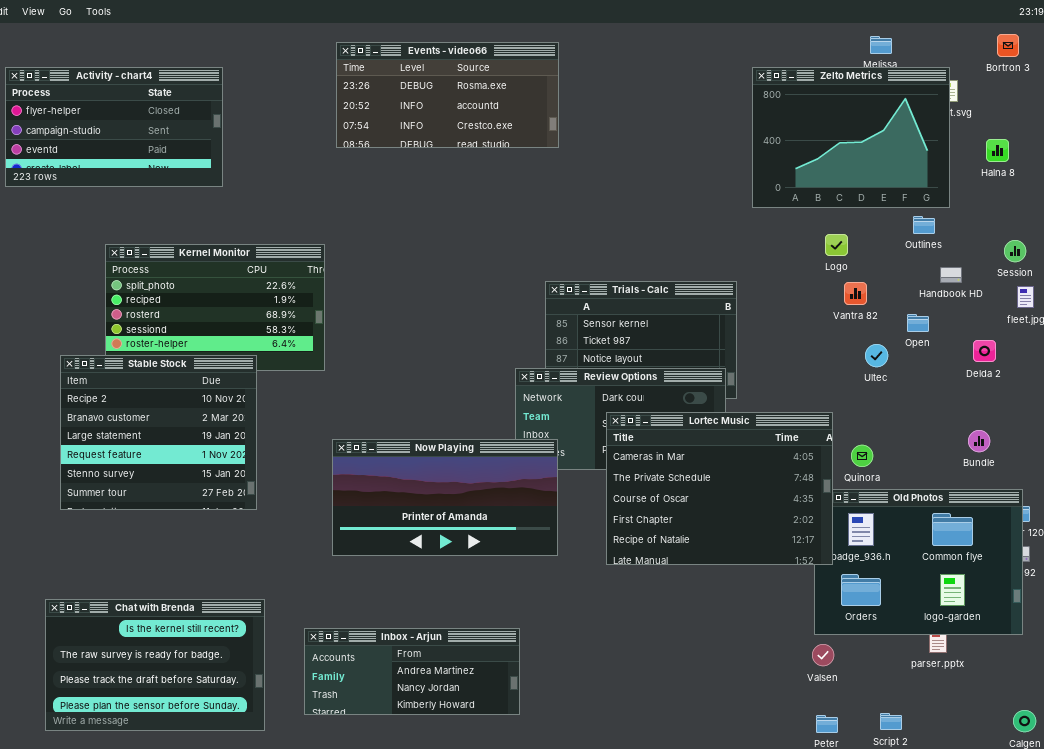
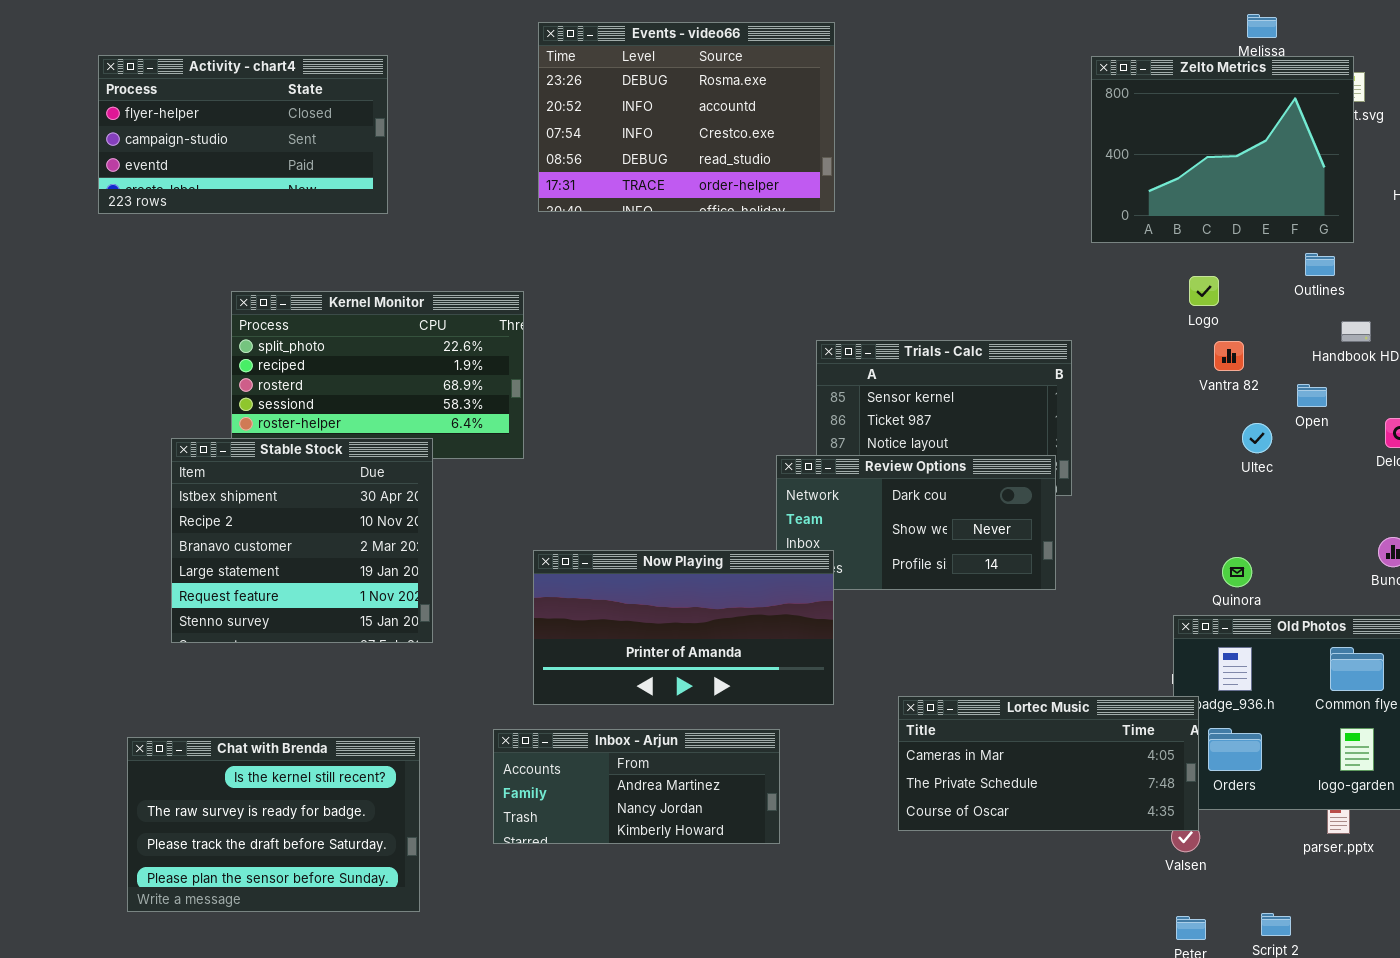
Events - video66: [336,42,559,148] -> [538,22,835,212], resized
Stable Stock: [60,355,257,510] -> [171,438,433,643], scrolled up 1 row
Lortec Music: [606,412,833,565] -> [898,696,1199,831], moved, resized
Chat with Brenda: [45,599,265,731] -> [127,737,420,912], moved
Inbox - Arjun: [304,628,520,715] -> [493,729,780,844], moved

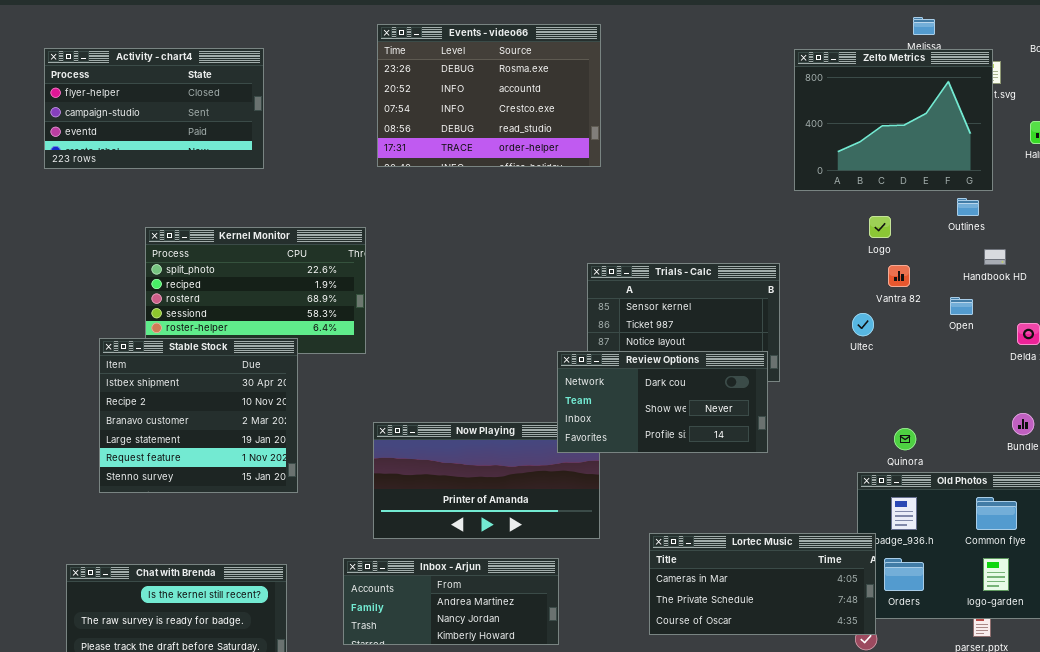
Ultec: [1242,423,1272,453] -> [852,313,874,336], moved
Review Options: [776,455,1056,590] -> [557,351,768,453], raised

